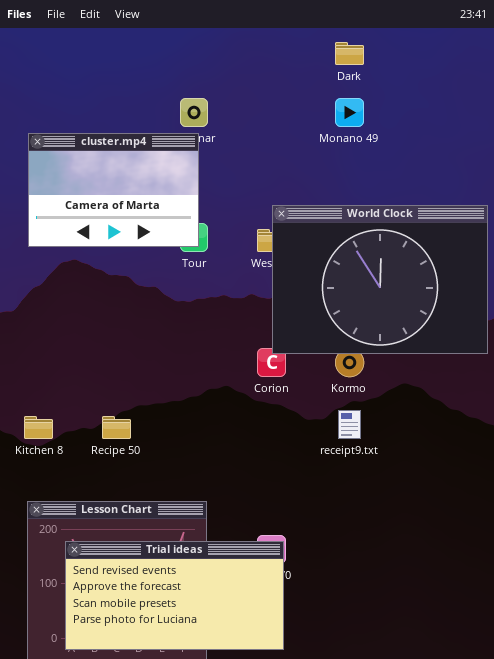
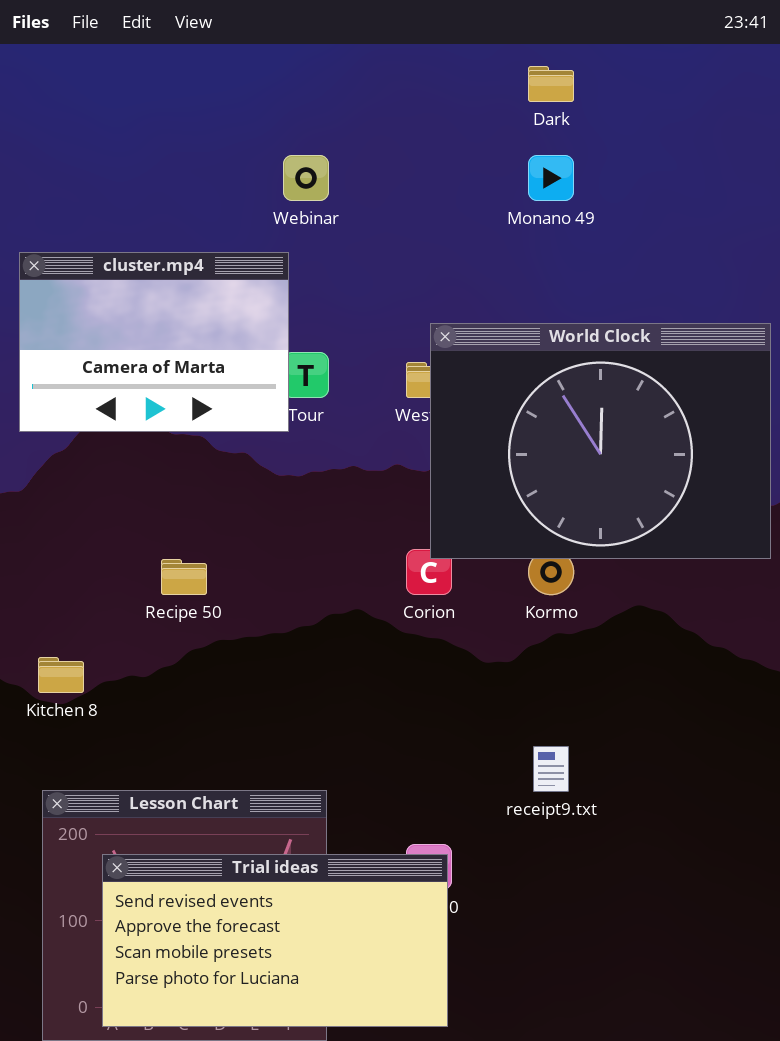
cluster.mp4: [28,133,199,247] -> [19,252,289,432], moved
receipt9.txt: [338,410,361,439] -> [533,746,569,792], moved
Recipe 50: [102,416,131,439] -> [161,559,207,595], moved

